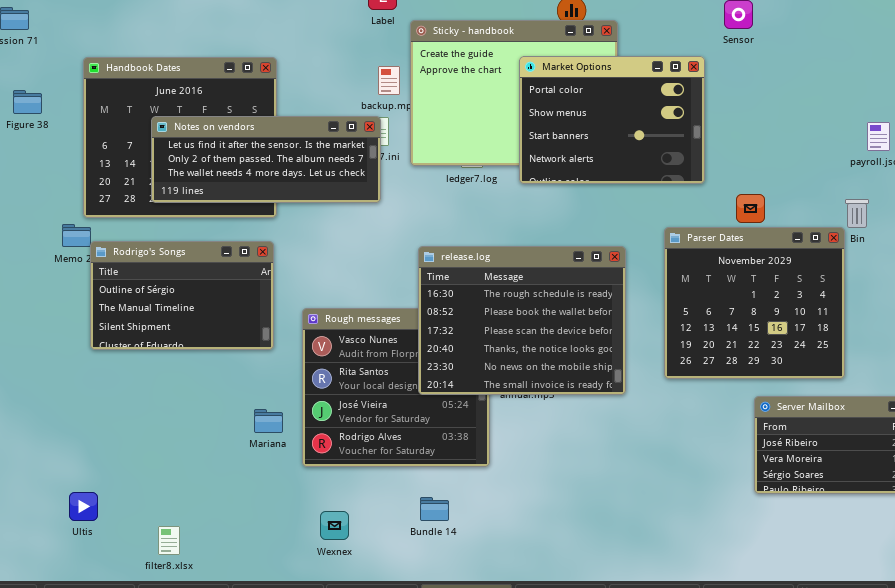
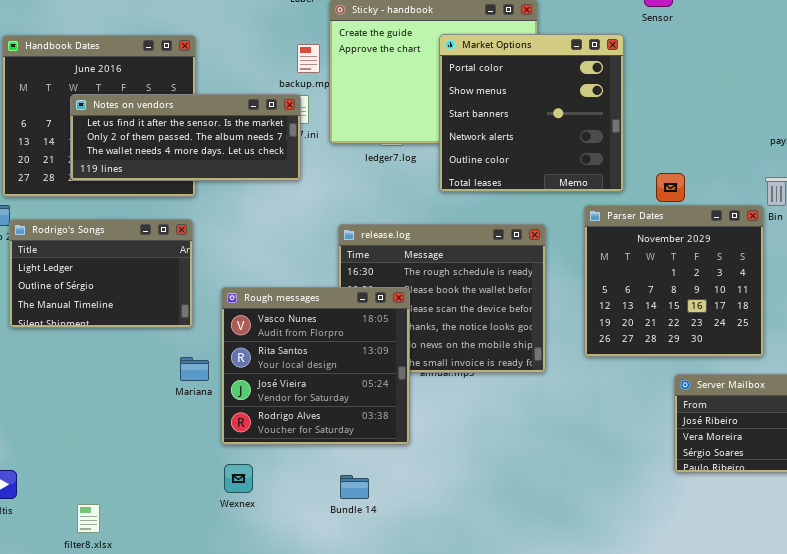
Market Options: [519,56,705,184] -> [439,34,624,192], resized
Rodrigo's Songs: [90,241,274,350] -> [9,219,193,328], scrolled up 1 row
Rough messages: [302,308,490,467] -> [221,287,410,445], raised
Mariana: [254,409,283,433] -> [180,357,209,381], moved
Wexnex: [320,511,349,540] -> [224,464,253,493], moved

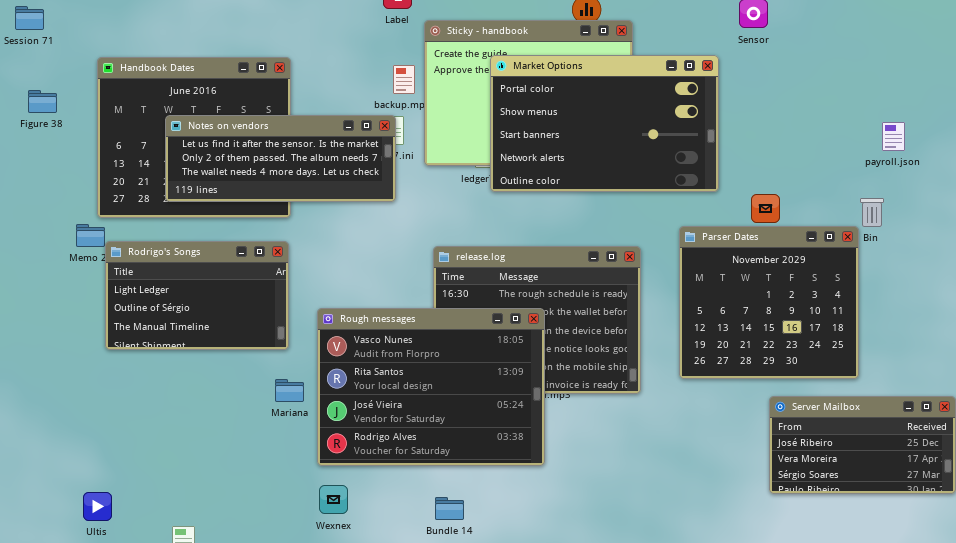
Market Options: [439,34,624,192] -> [490,55,719,192], resized
Rough messages: [221,287,410,445] -> [317,308,545,466], resized

